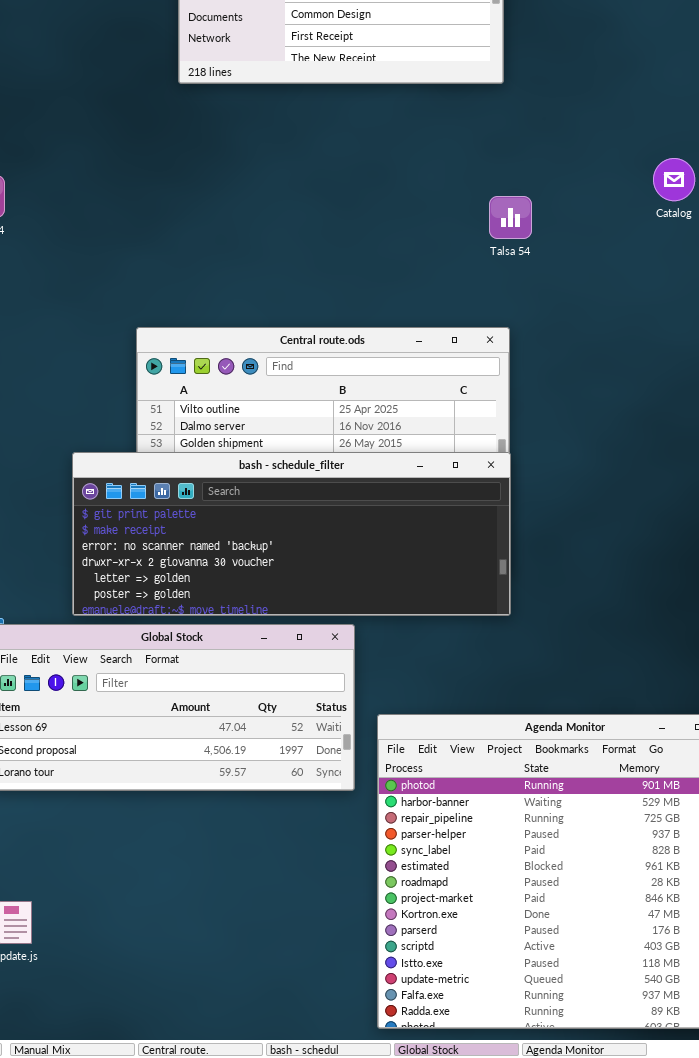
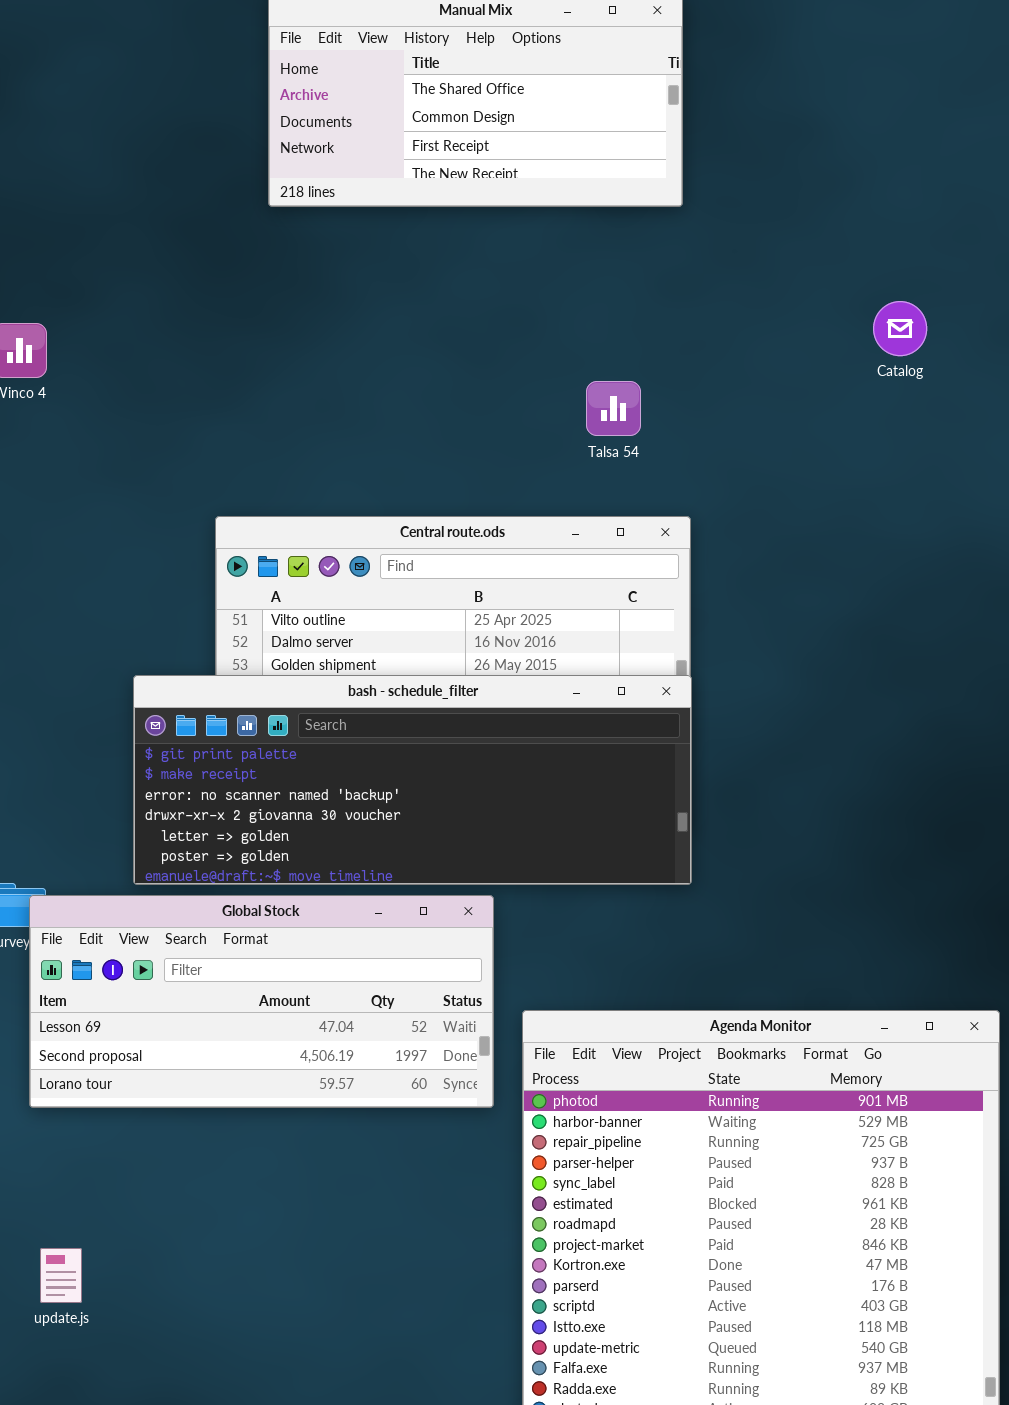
Talsa 54: [489,196,532,239] -> [586,381,641,436], moved

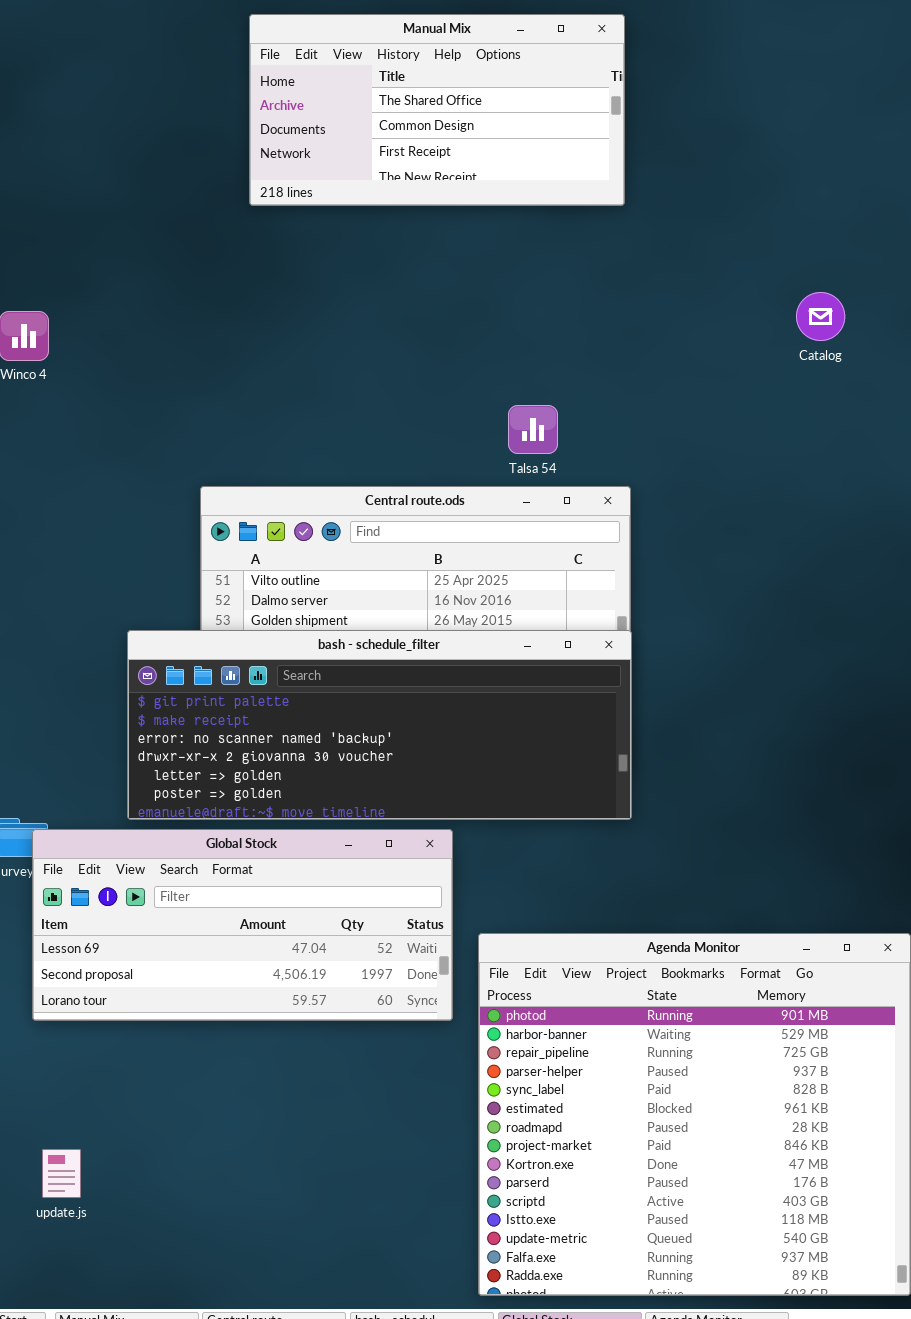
Talsa 54: [586,381,641,436] -> [508,405,558,454], moved

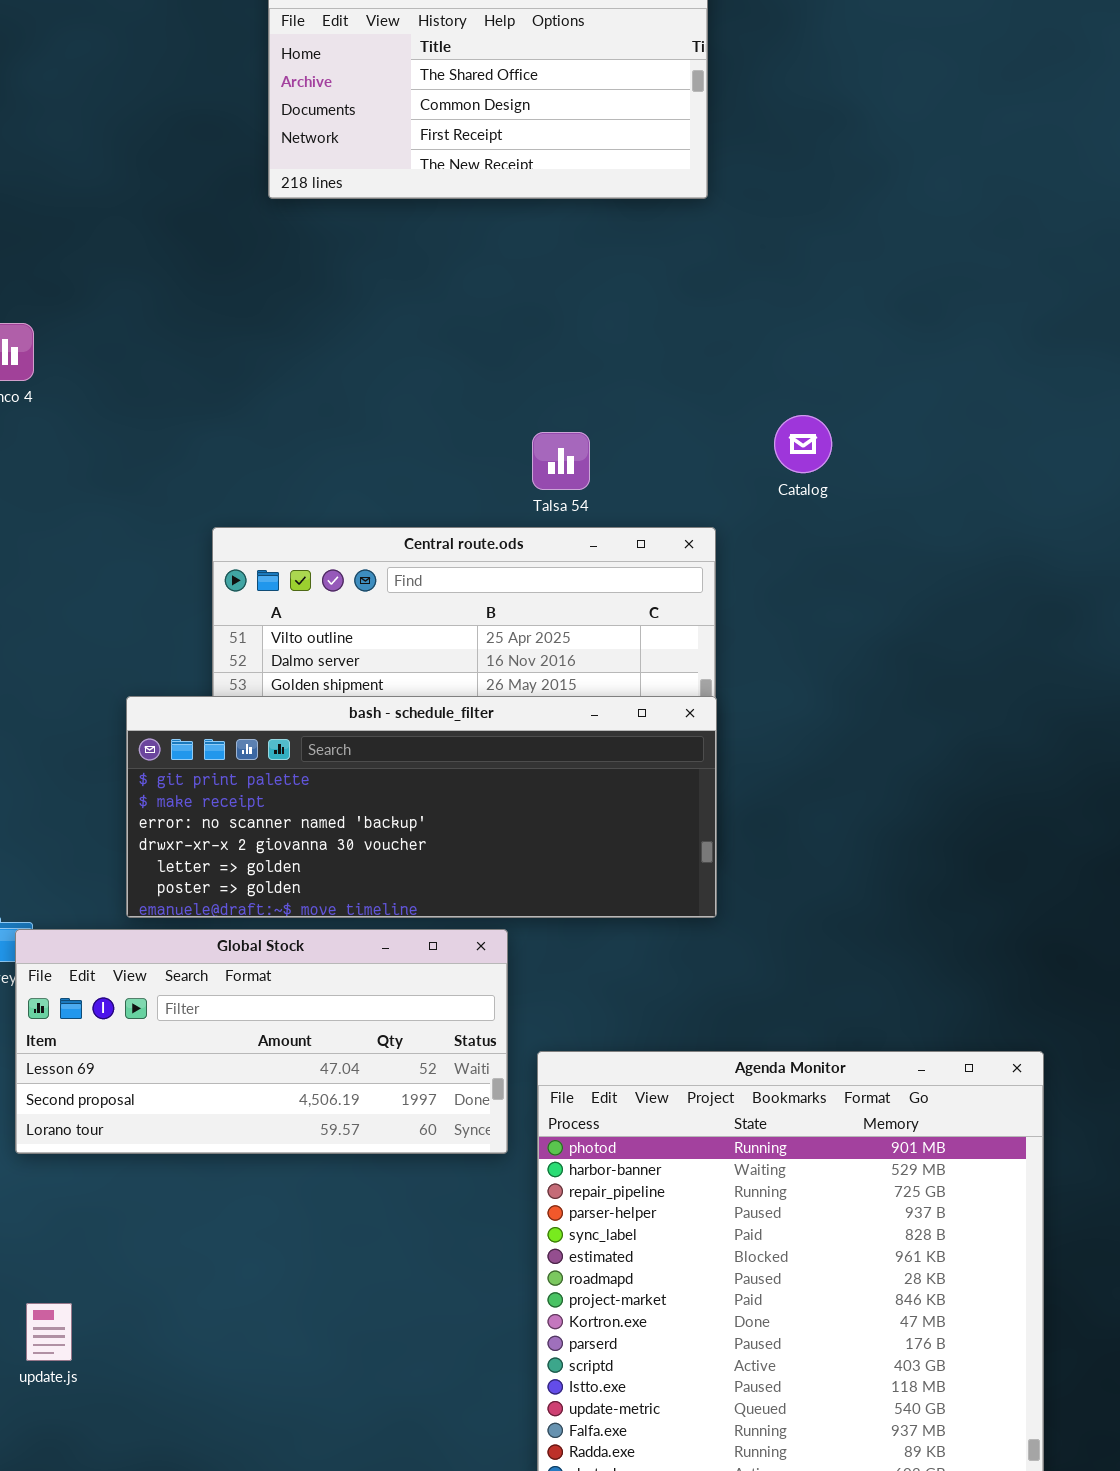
Catalog: [796,292,845,341] -> [774,415,832,473], moved
Talsa 54: [508,405,558,454] -> [532,432,590,490], moved

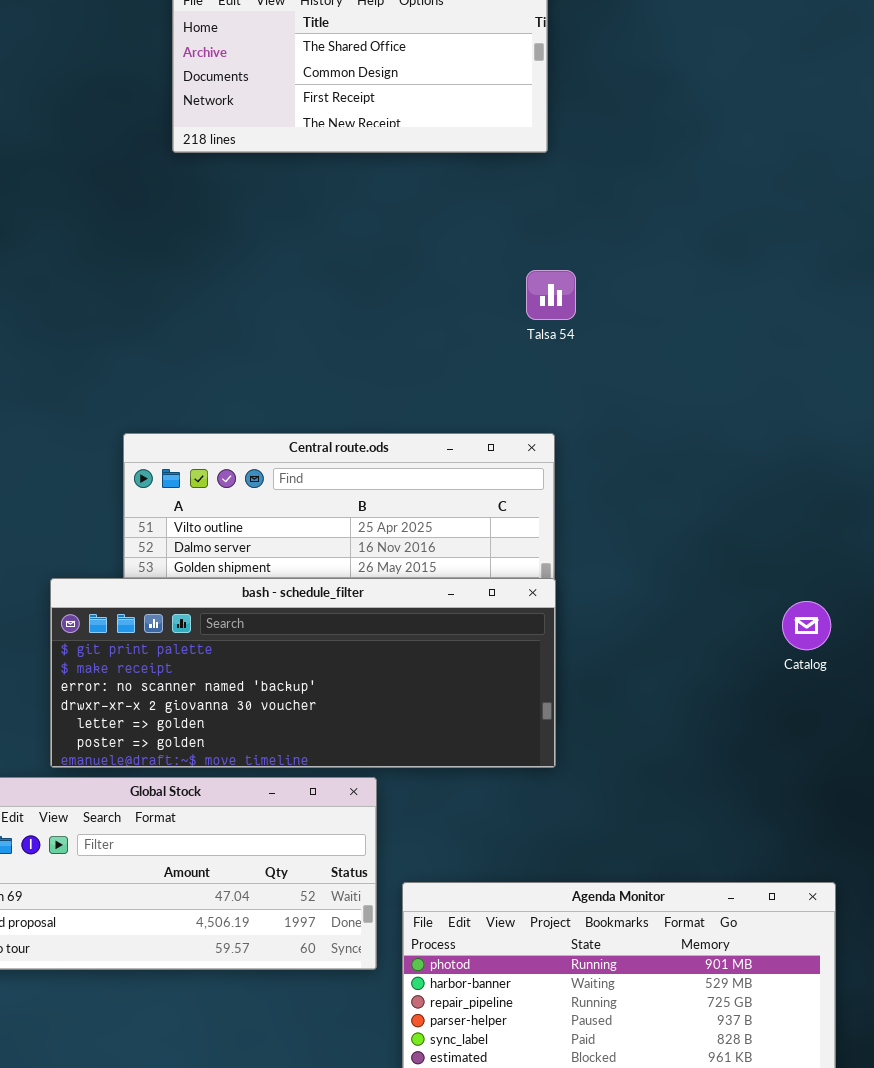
Catalog: [774,415,832,473] -> [782,601,831,650], moved
Talsa 54: [532,432,590,490] -> [526,270,576,320], moved

